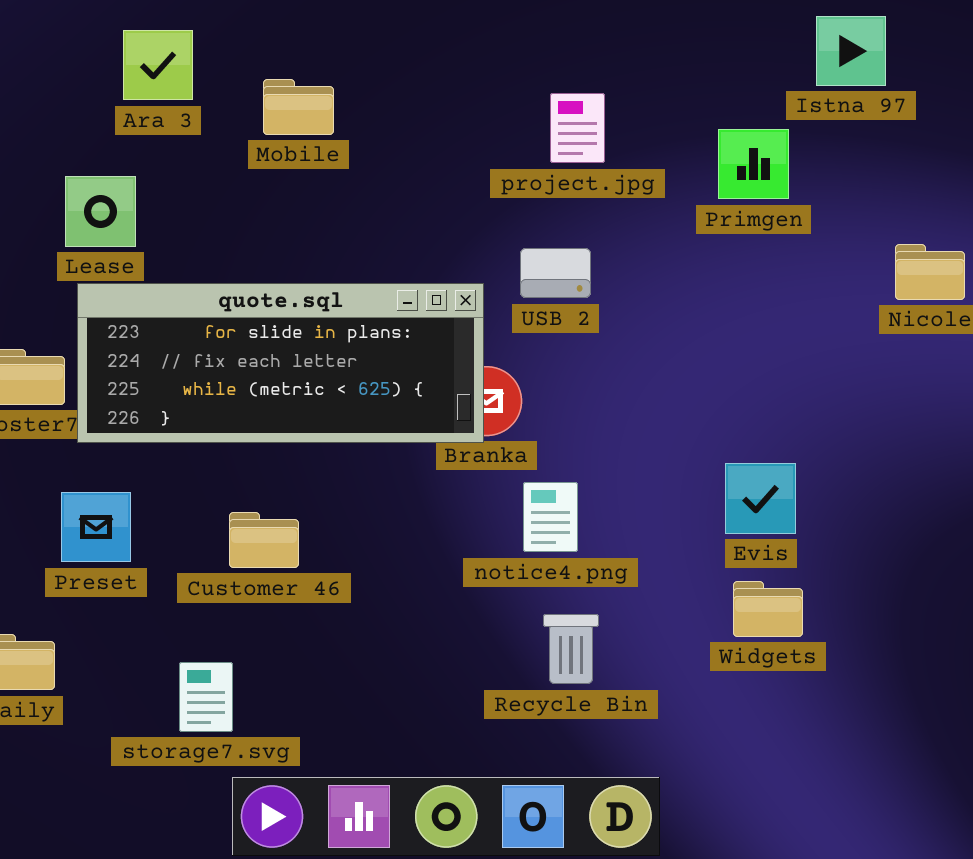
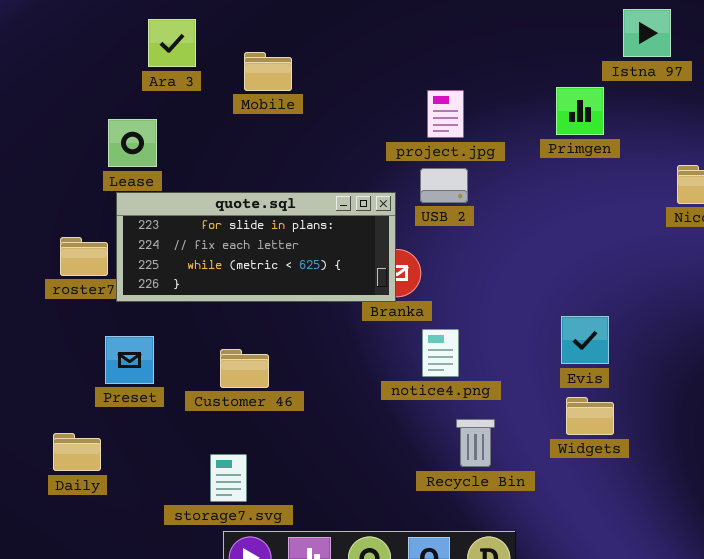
project.jpg: [550,93,605,163] -> [427,90,464,138], moved
Recycle Bin: [543,614,599,684] -> [456,419,495,467], moved
storage7.svg: [179,662,233,732] -> [210,454,247,502], moved

